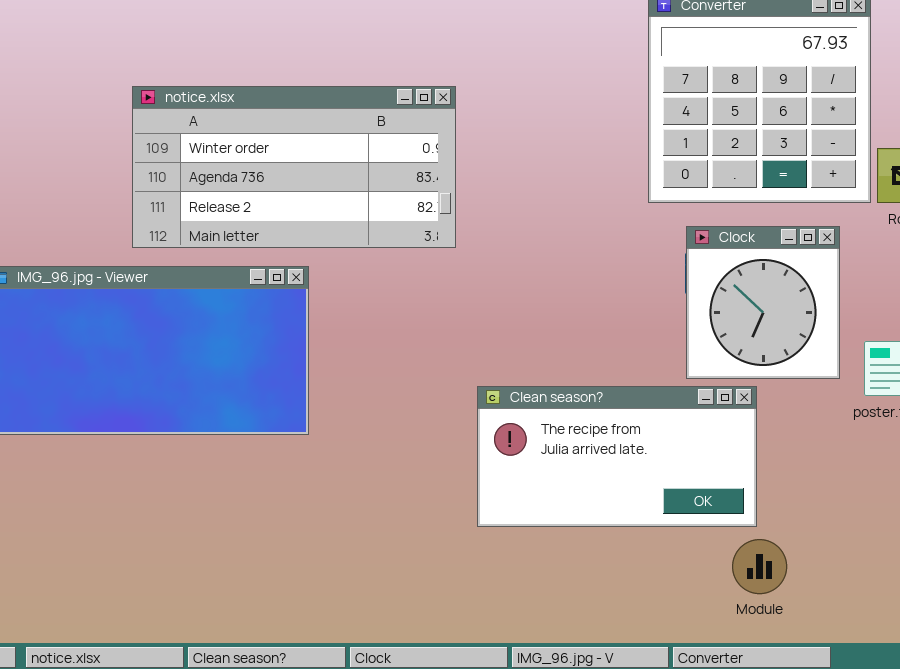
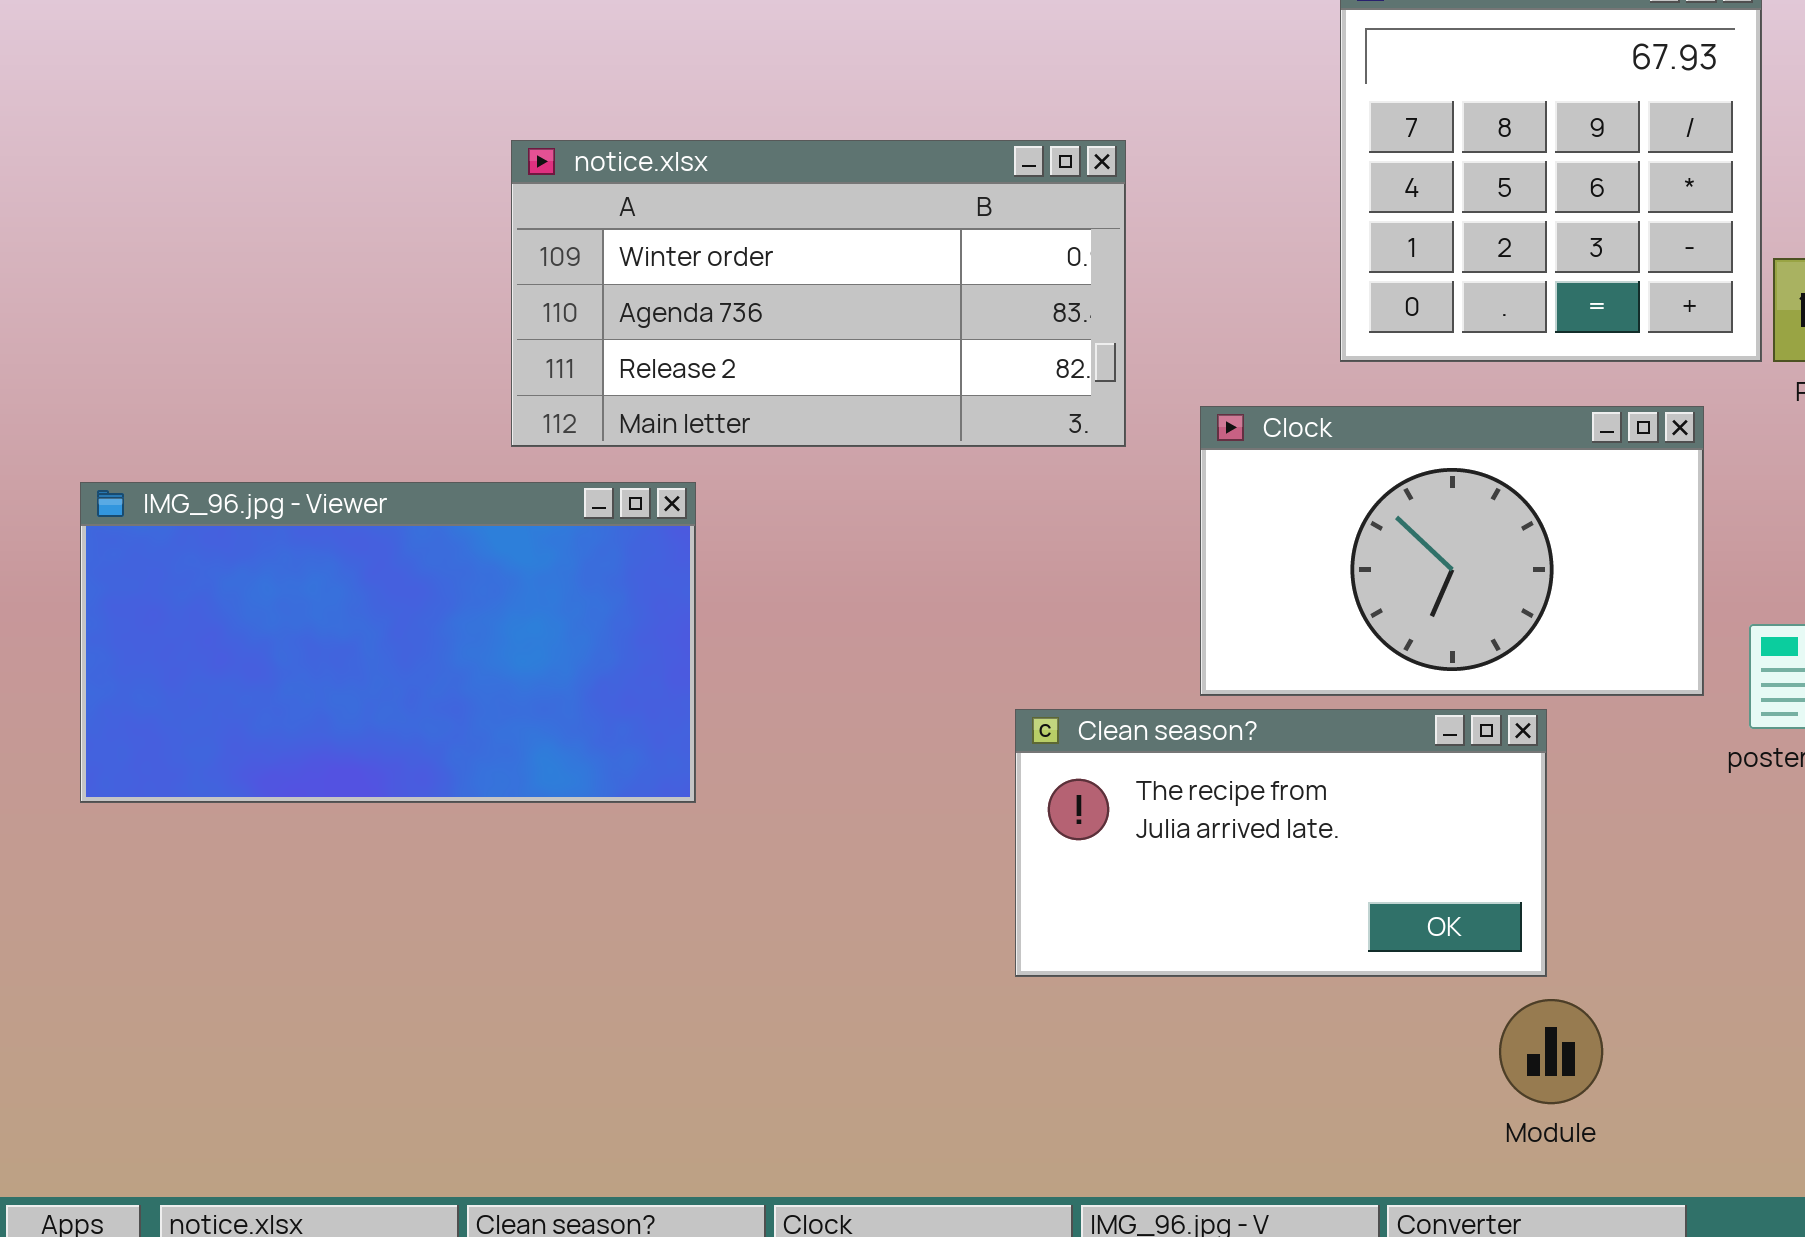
notice.xlsx: [132,86,456,248] -> [511,140,1126,447], moved
Clock: [686,226,840,379] -> [1200,406,1704,696], resized

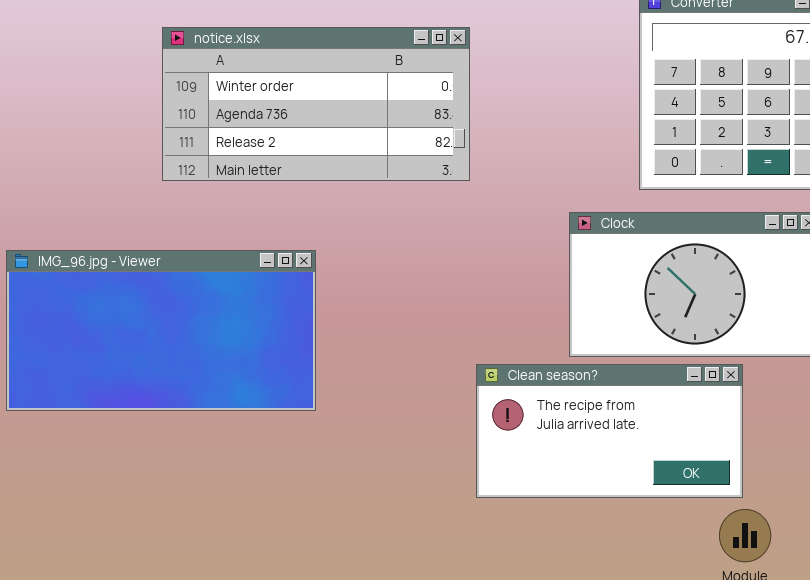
notice.xlsx: [511,140,1126,447] -> [162,27,470,181], moved

